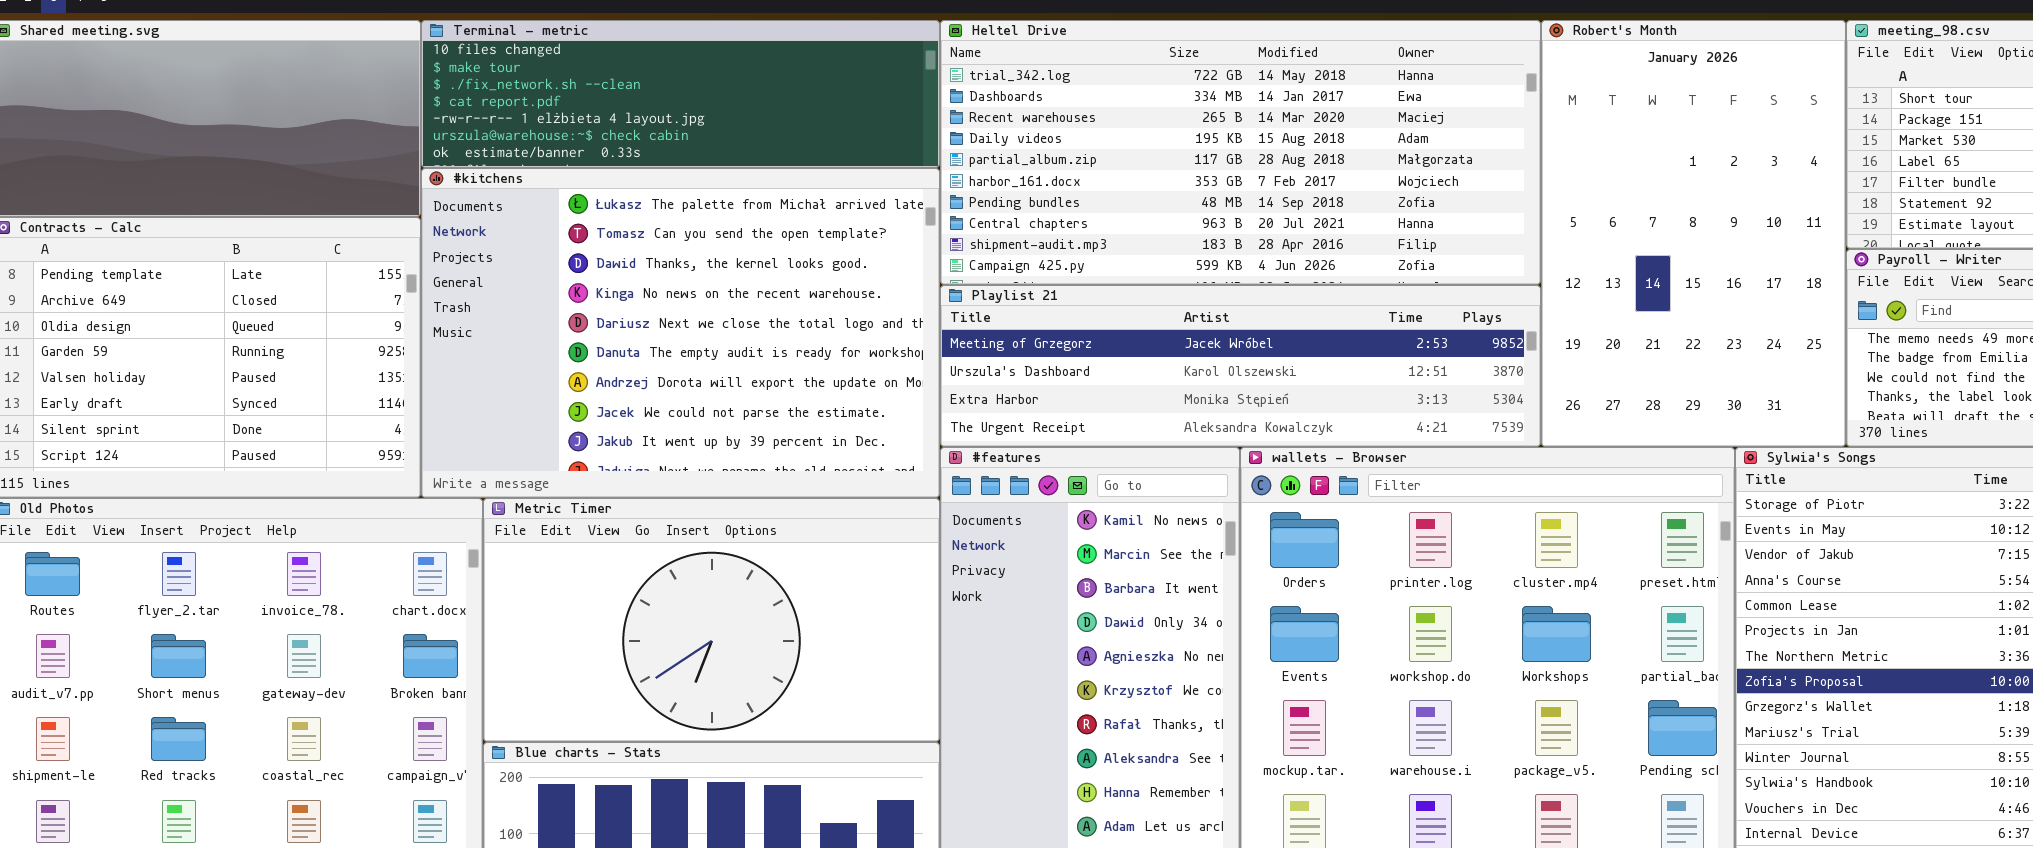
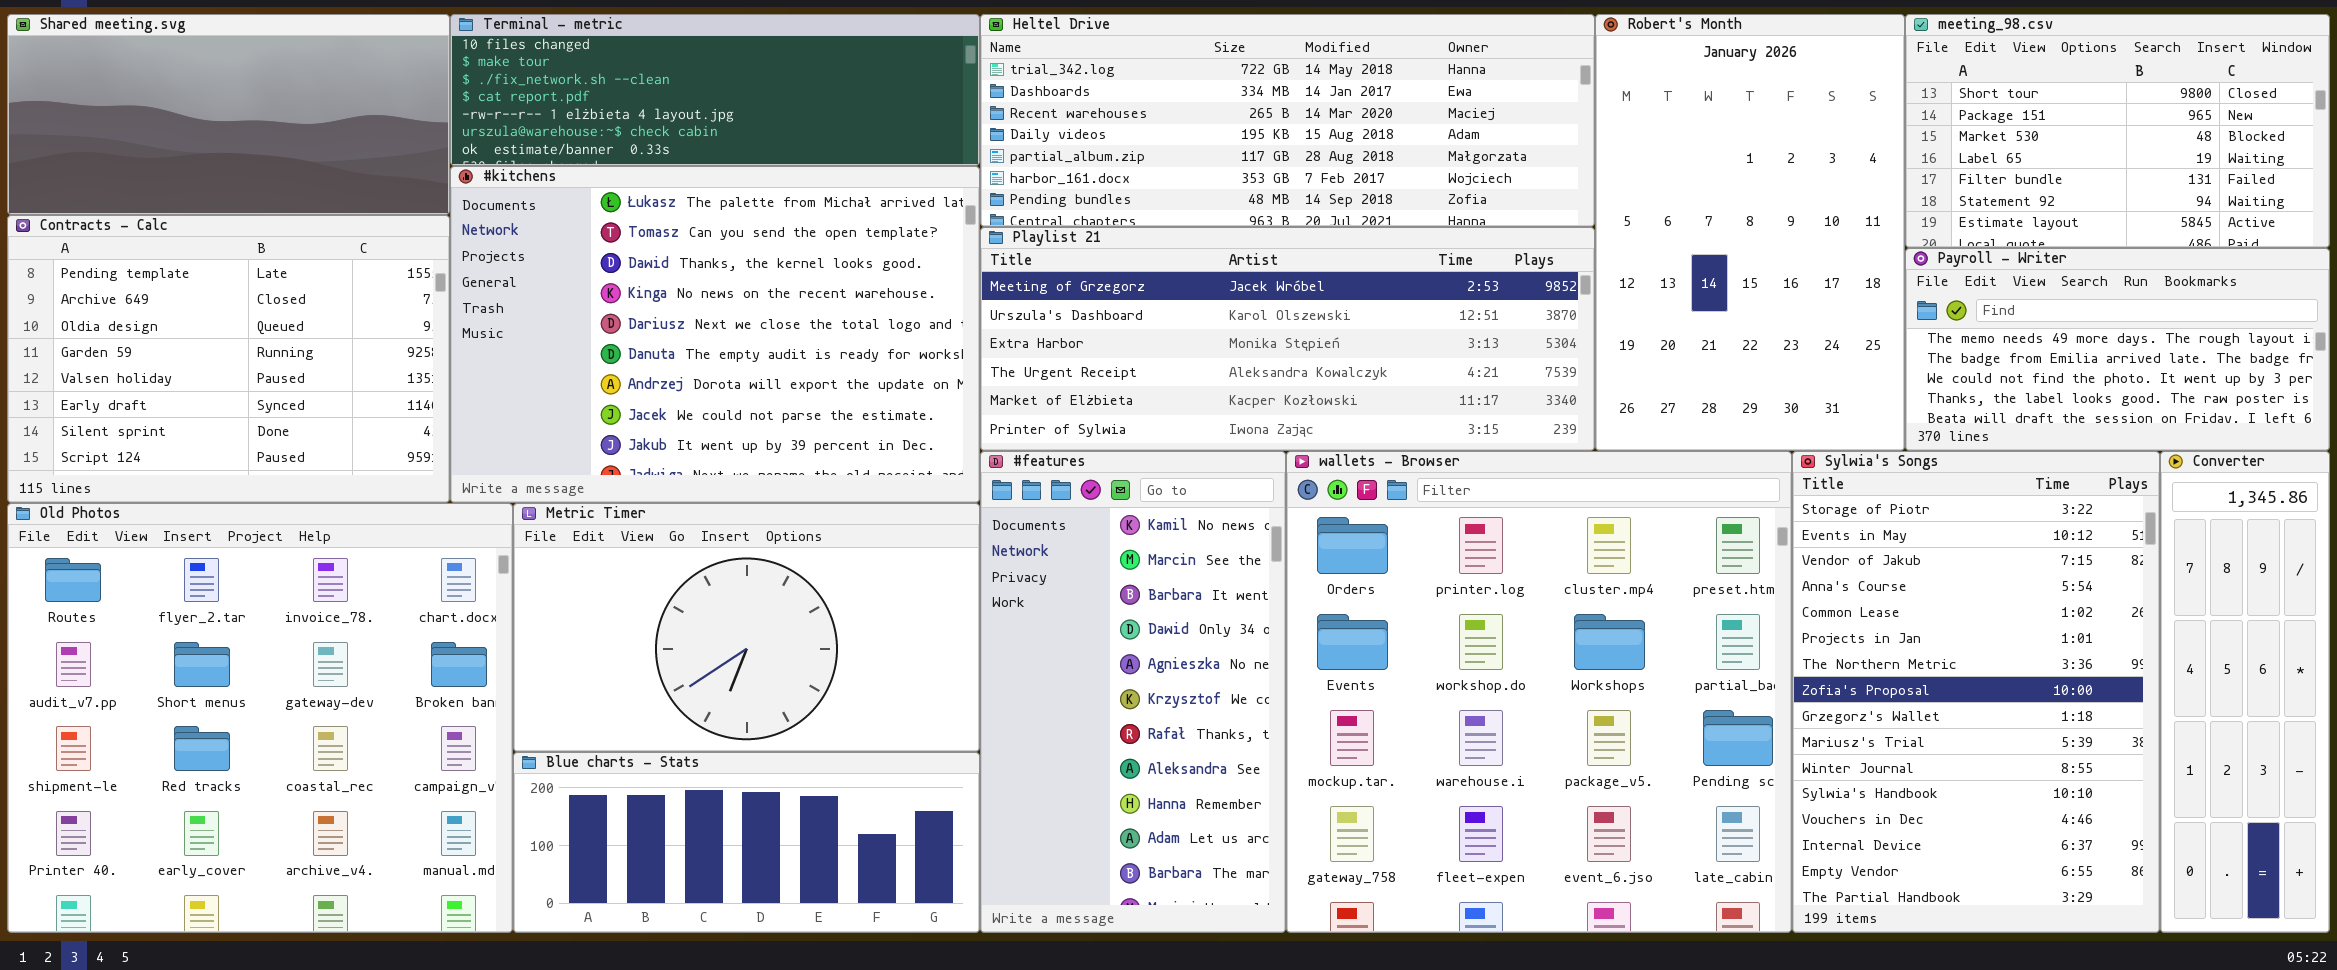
Heltel Drive: [940,20,1541,285] -> [980,14,1595,227], resized
Playlist 21: [940,285,1541,447] -> [980,227,1595,451], resized

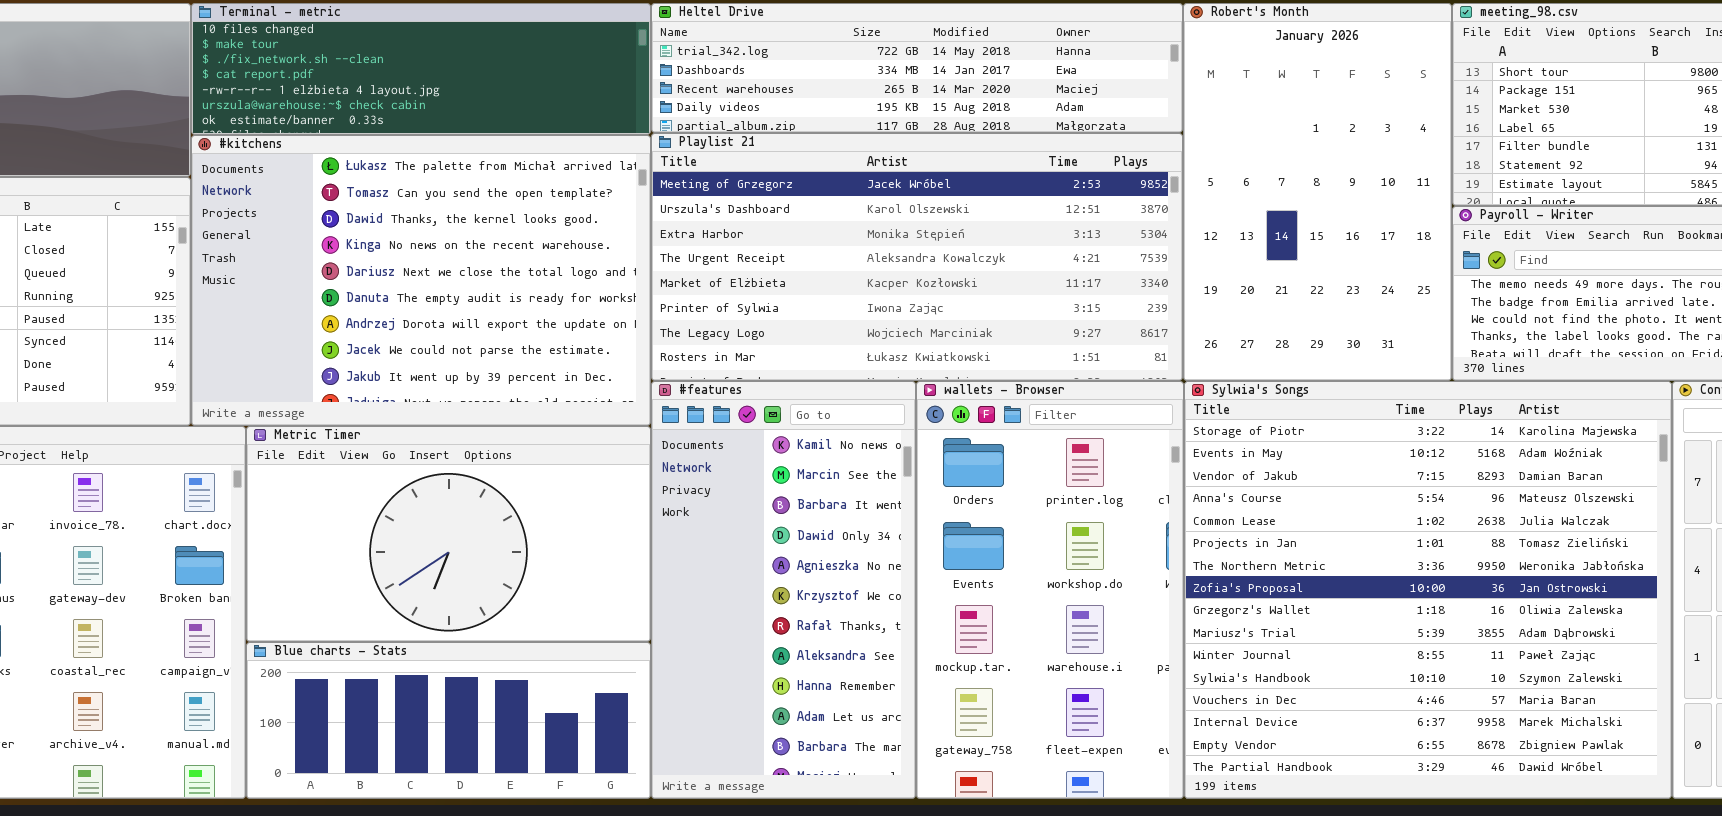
Heltel Drive: [980,14,1595,227] -> [651,3,1183,133], resized
Playlist 21: [980,227,1595,451] -> [651,133,1183,381], resized
wallets - Browser: [1286,451,1792,933] -> [916,381,1184,799], resized
Sylwia's Songs: [1792,451,2160,933] -> [1184,381,1672,799], resized

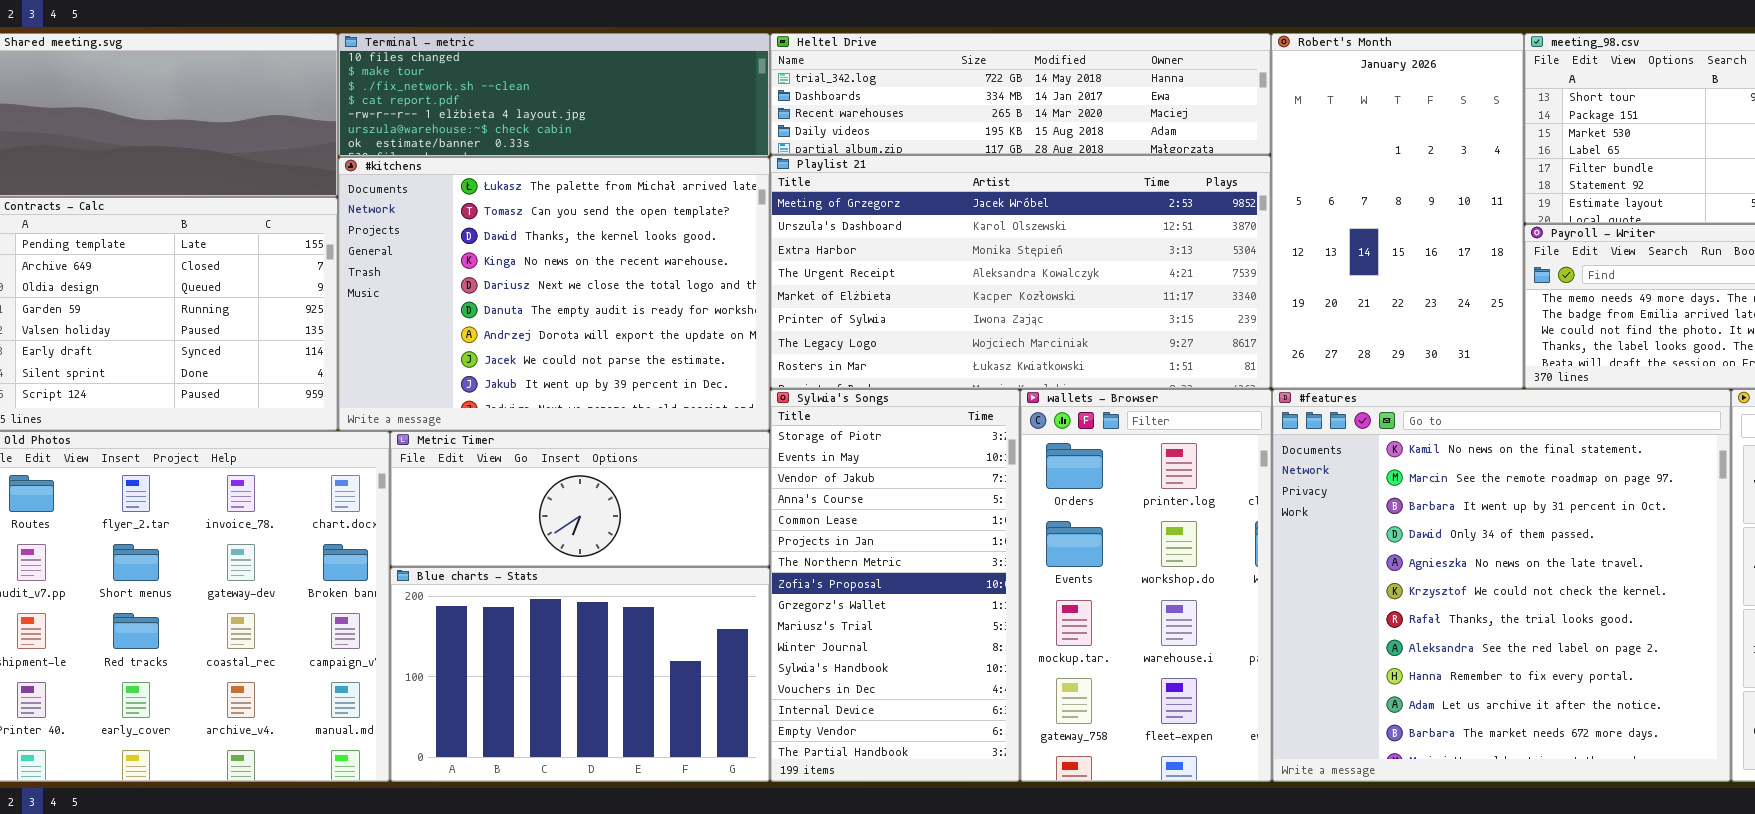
#features: [651,381,916,799] -> [1272,389,1731,782], moved, resized
Sylwia's Songs: [1184,381,1672,799] -> [770,389,1020,782], moved, resized
Metric Timer: [246,426,651,642] -> [390,431,770,567], resized
Blue charts - Stats: [246,642,651,799] -> [390,567,770,782], resized

